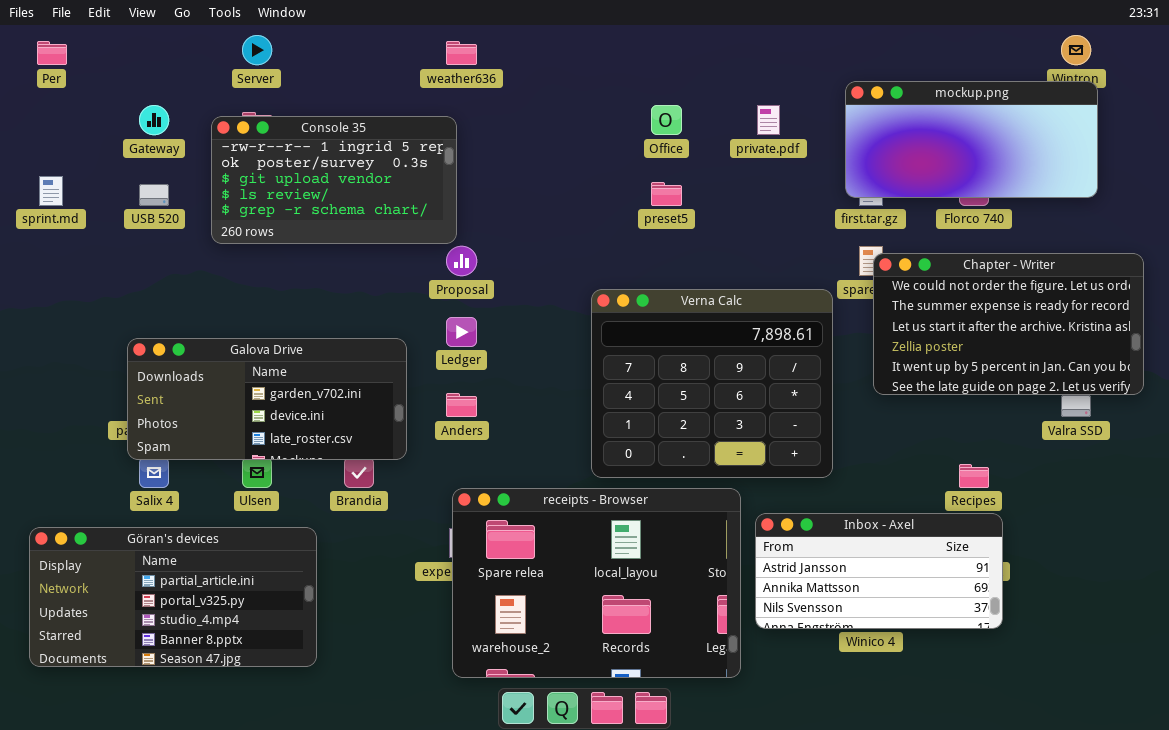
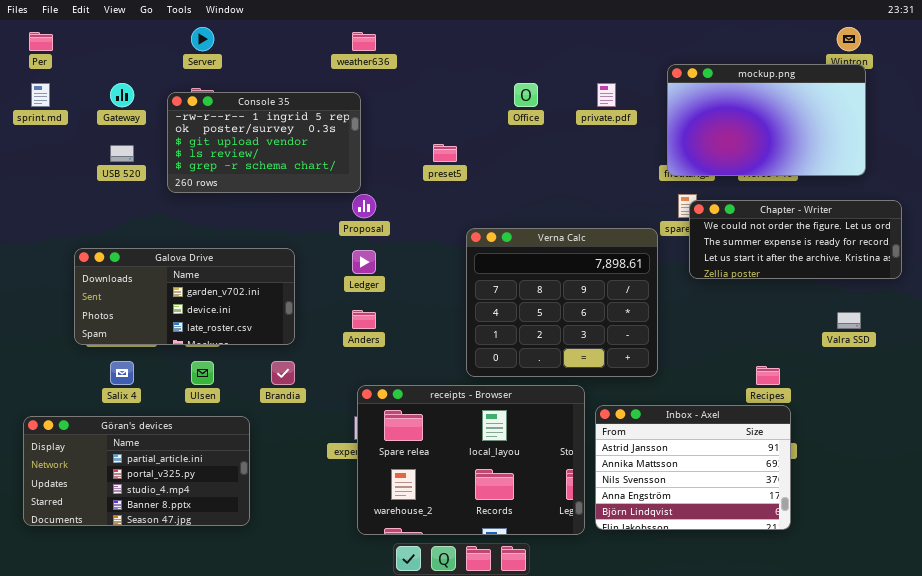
mockup.png: [845,81,1098,198] -> [667,64,866,176], resized
sprint.md: [39,176,63,206] -> [31,83,50,107], moved
preset5: [651,182,682,206] -> [433,144,457,162], moved
Chapter - Writer: [873,253,1144,395] -> [689,200,902,279], resized
Galova Drive: [127,338,407,460] -> [74,248,295,345], moved
Inbox - Axel: [755,513,1003,629] -> [595,405,791,530], resized

